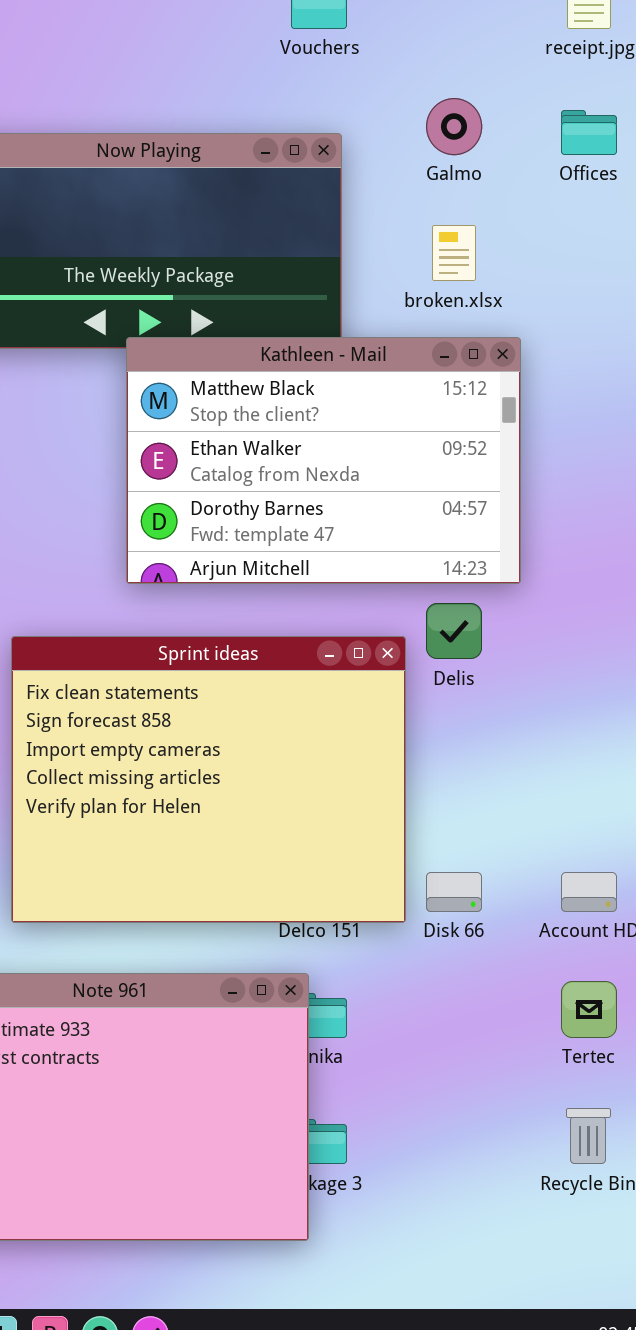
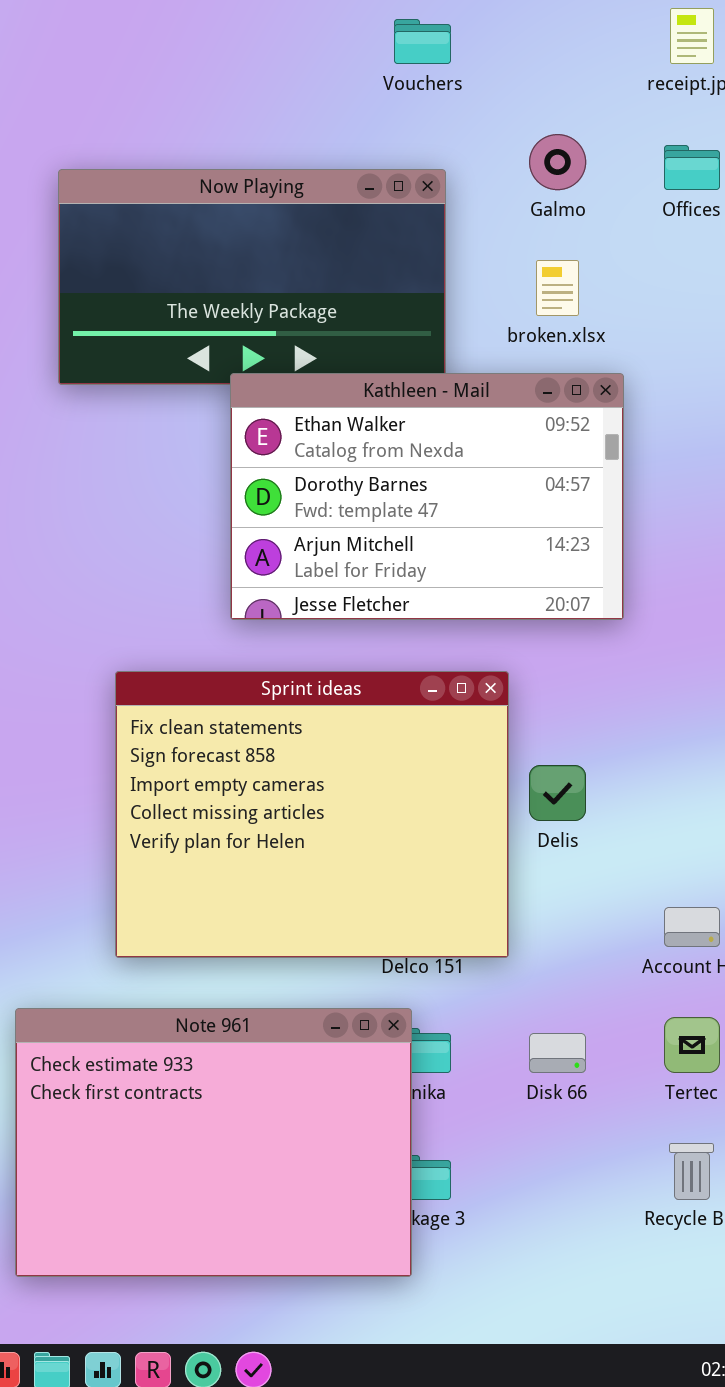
Kathleen - Mail: [126,337,521,584] -> [230,373,624,620], scrolled down 1 row
Delis: [426,603,482,659] -> [529,765,586,821], moved
Disk 66: [426,872,482,912] -> [529,1033,586,1073], moved

